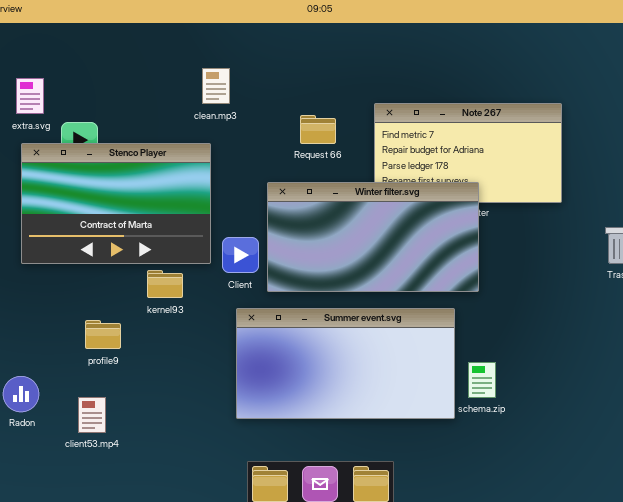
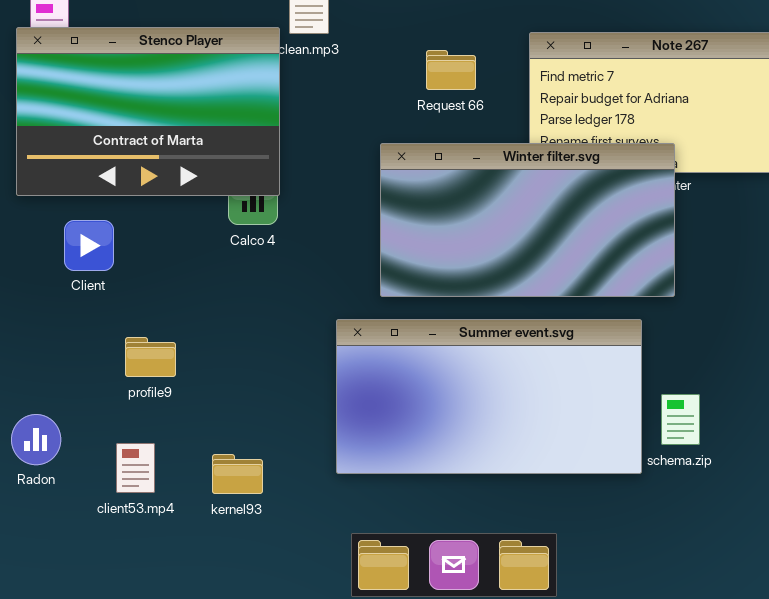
Stenco Player: [21,143,211,264] -> [16,27,280,196], moved
Client: [222,237,259,273] -> [64,220,114,271], moved
kernel93: [147,270,183,298] -> [212,454,263,494], moved

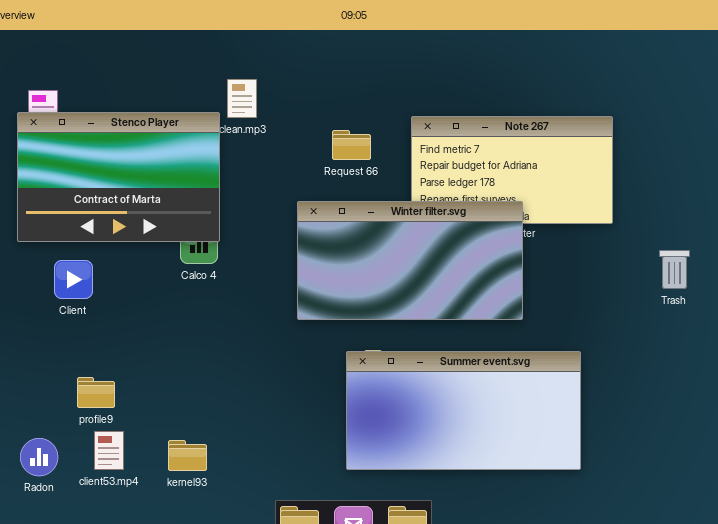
Summer event.svg: [336,319,642,474] -> [346,351,581,470], moved
profile9: [125,337,176,377] -> [77,377,115,408], moved
Radon: [11,414,61,465] -> [20,438,58,476], moved

